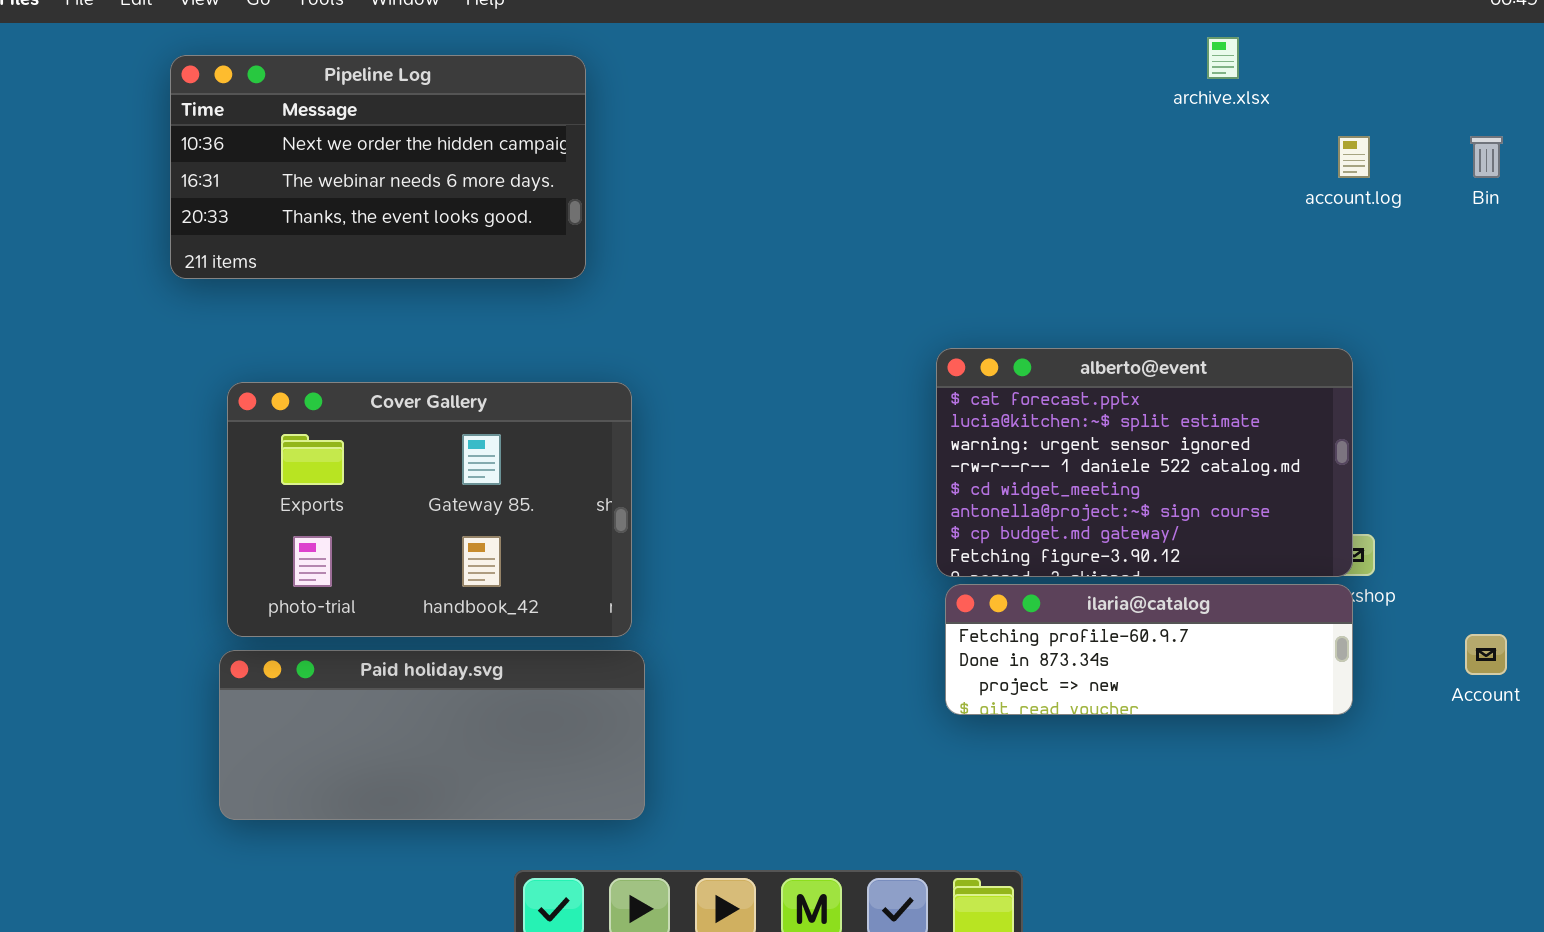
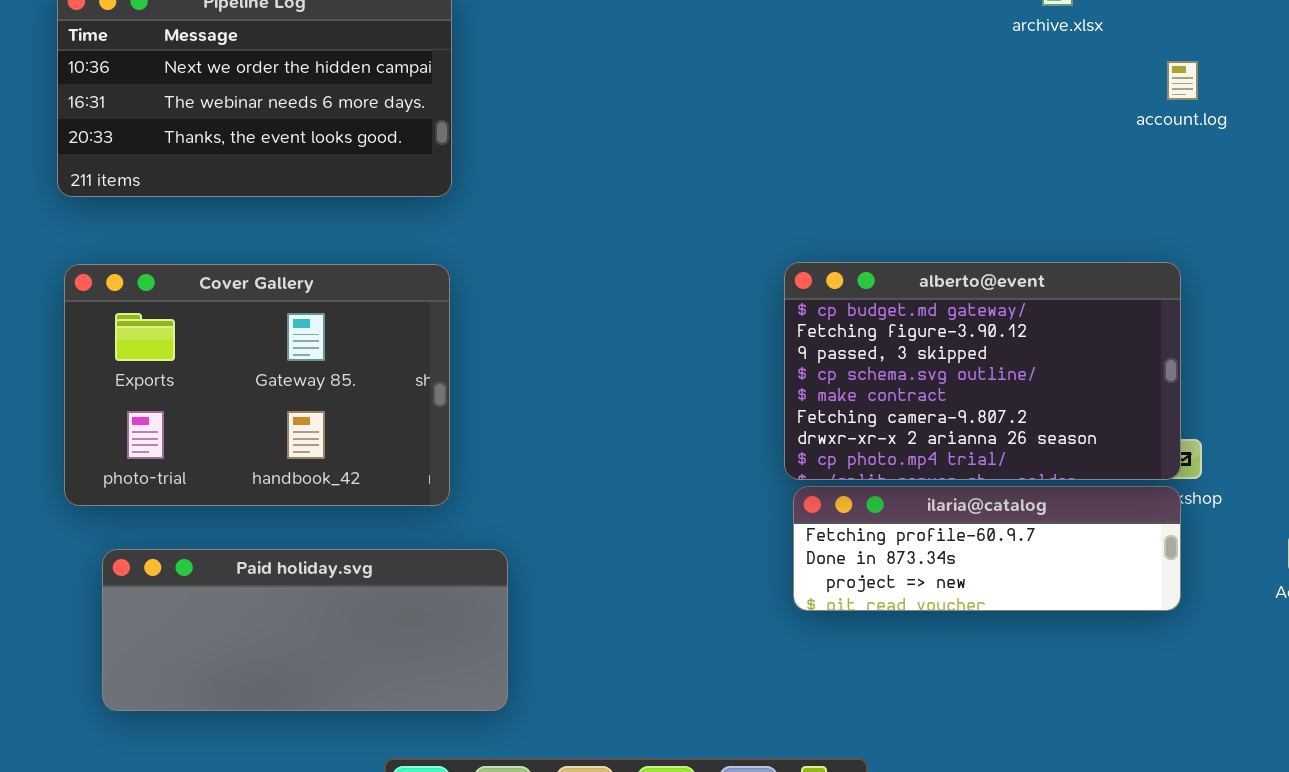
alberto@event: [936,348,1353,577] -> [784,262,1181,480], scrolled down 6 rows
Cover Gallery: [227,382,632,637] -> [64,264,450,506], moved

